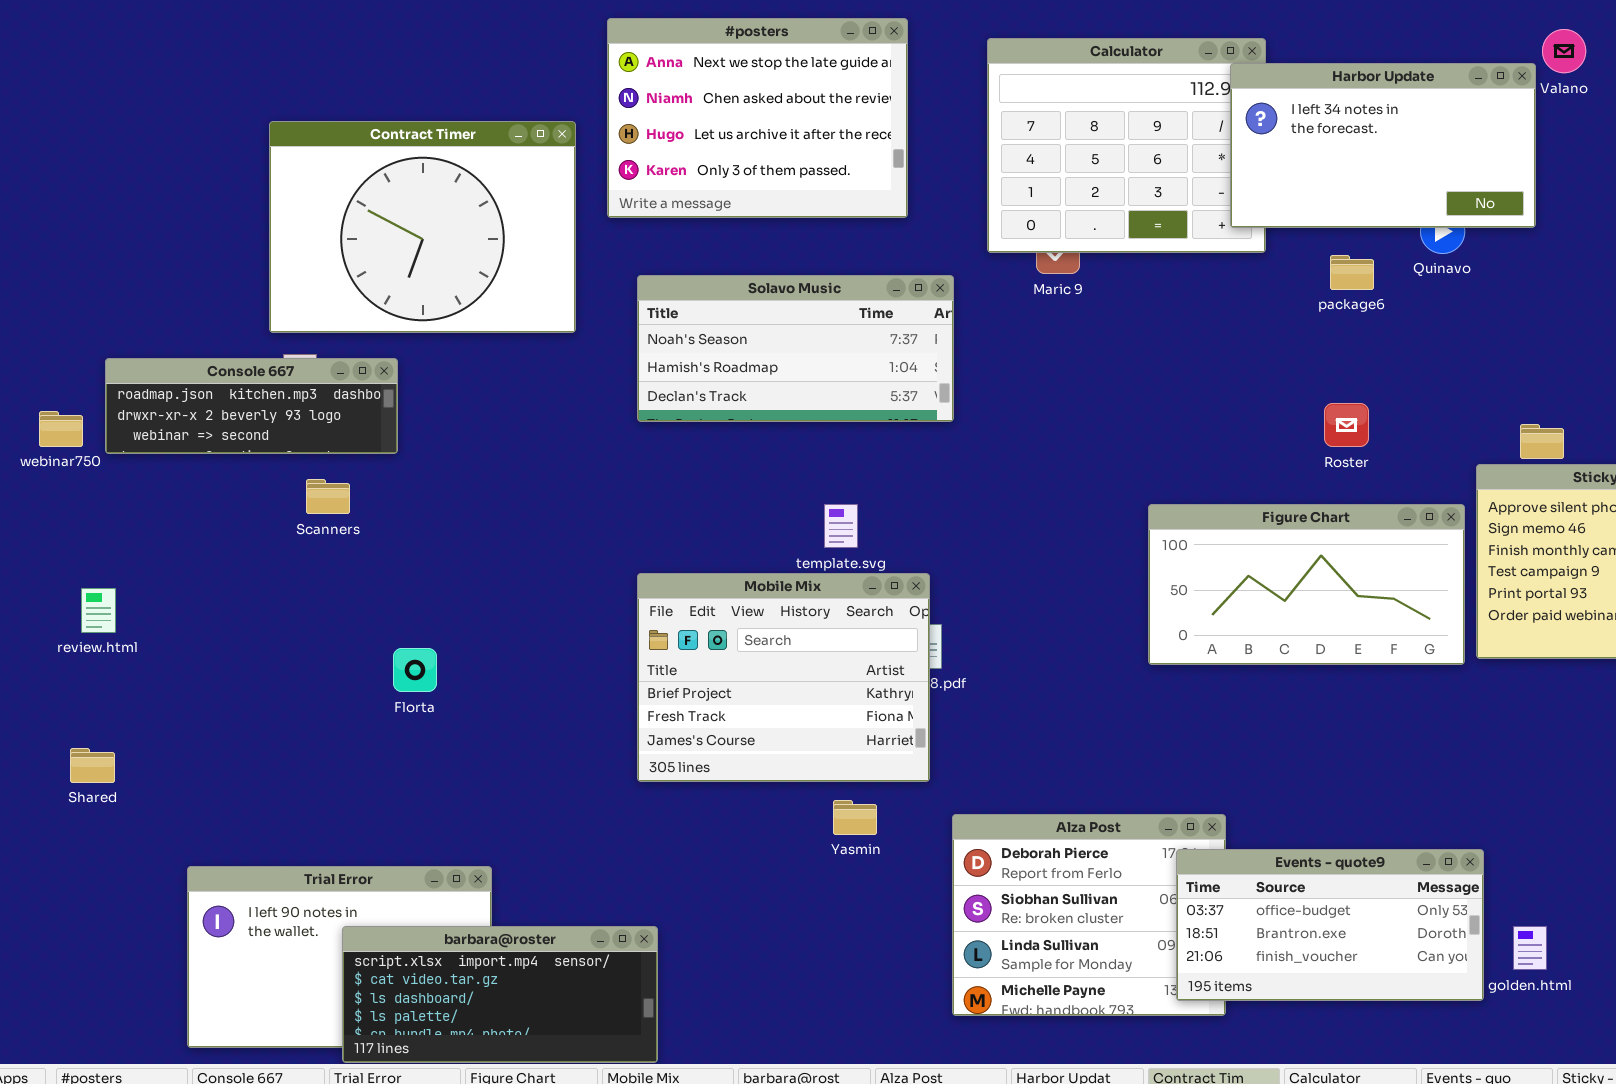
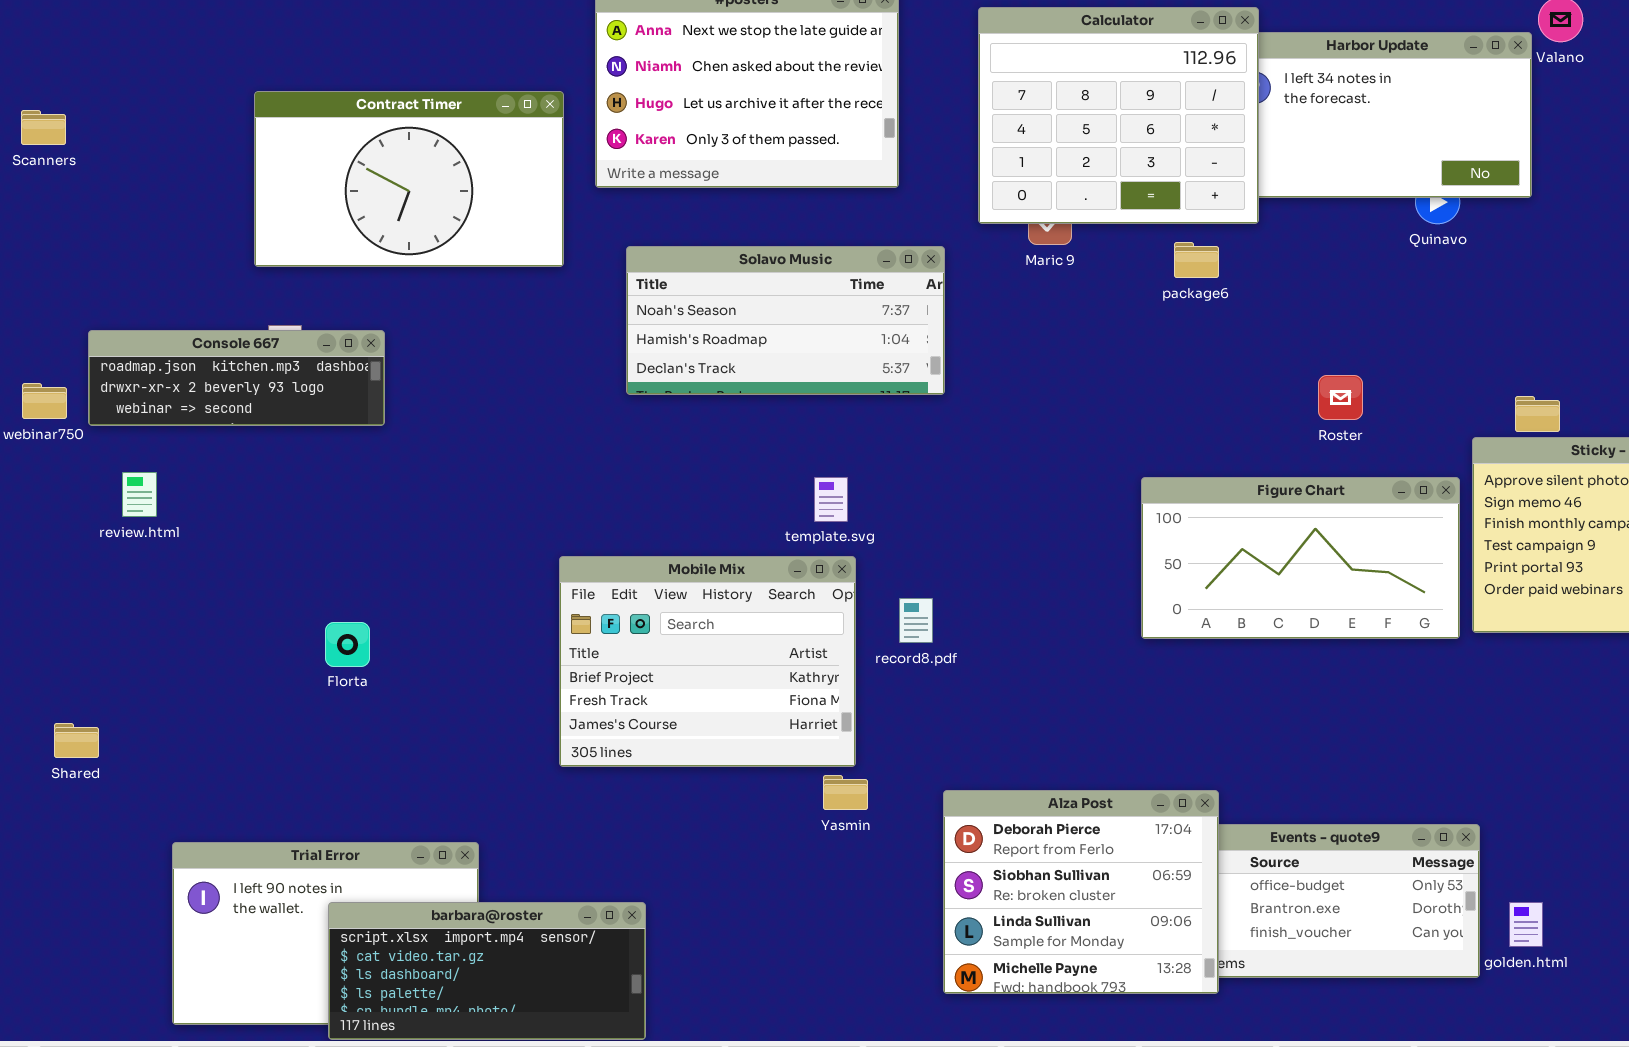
Calculator: [987,38,1266,253] -> [978,7,1259,224], raised
Contract Timer: [269,121,576,333] -> [254,91,564,267], resized
package6: [1330,255,1374,290] -> [1174,242,1219,278], moved
Scanners: [306,479,350,514] -> [21,110,66,145], moved
Mobile Mix: [637,573,930,782] -> [559,556,856,767], moved
review.html: [81,588,116,633] -> [122,472,157,517], moved
Florta: [393,648,437,692] -> [325,622,370,667], moved
Alza Post: [952,814,1226,1016] -> [943,790,1219,994], raised

